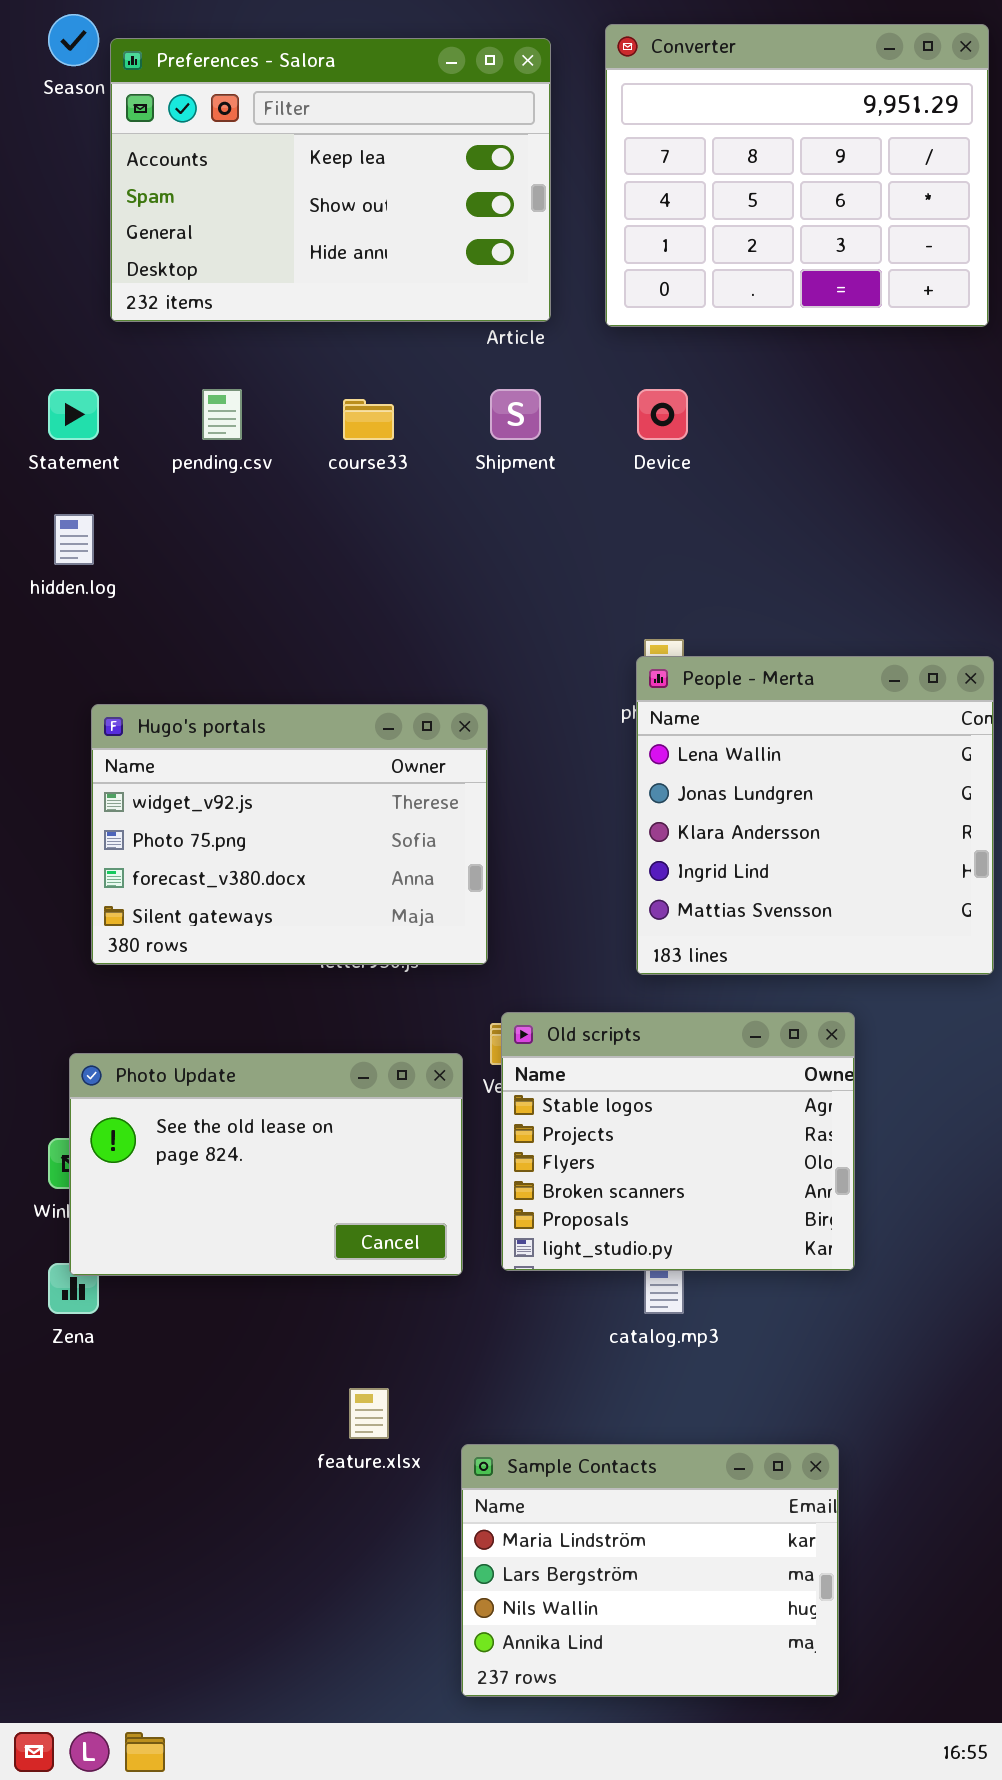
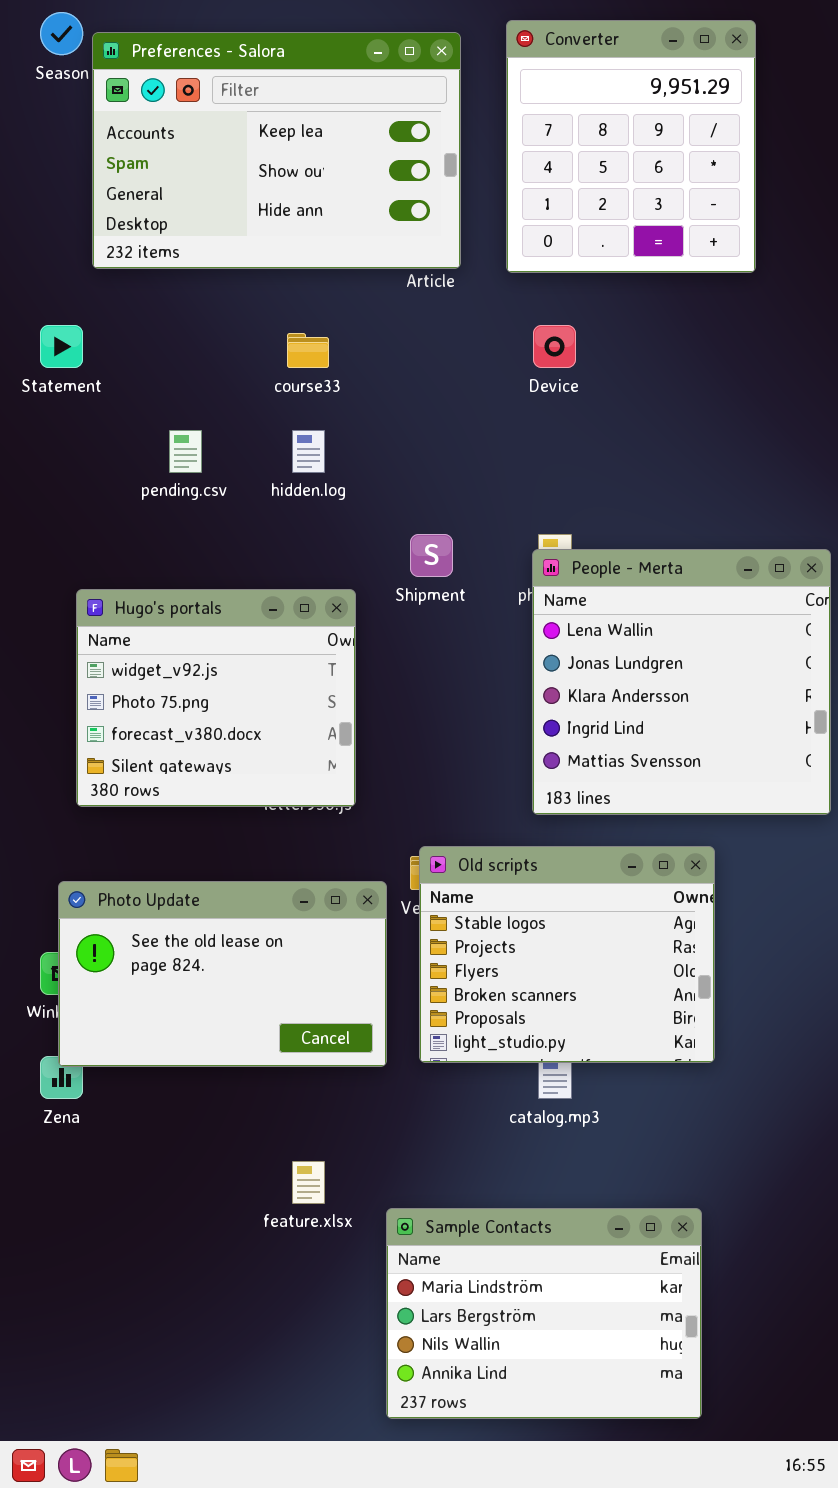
Converter: [605,24,989,327] -> [506,20,756,273], resized
pending.csv: [202,389,242,440] -> [169,430,202,473], moved
Shipment: [490,389,541,440] -> [410,534,453,577], moved
hidden.log: [54,514,94,565] -> [292,430,325,473], moved
Hugo's portals: [91,704,488,965] -> [76,589,356,807], resized

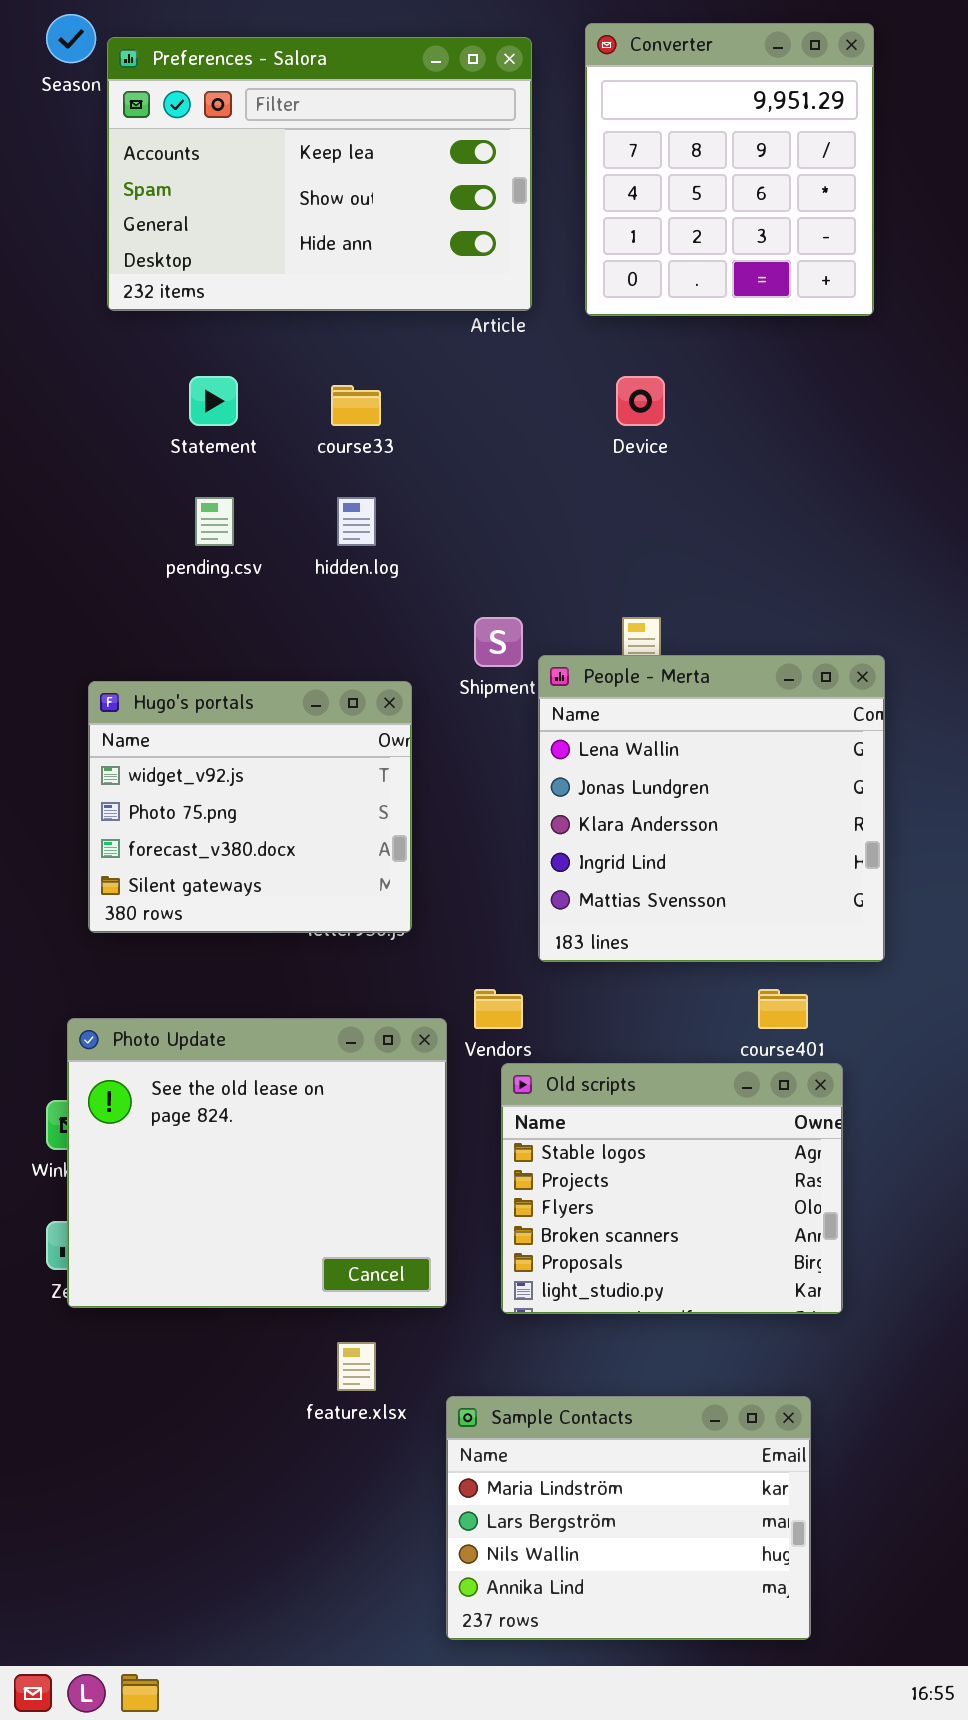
Statement: [40,325,83,368] -> [189,376,238,426], moved
People - Merta: [532,549,831,815] -> [538,655,885,962], moved
Old scripts: [419,846,715,1063] -> [501,1063,843,1314], moved
Photo Update: [58,881,387,1067] -> [67,1018,447,1308], resized

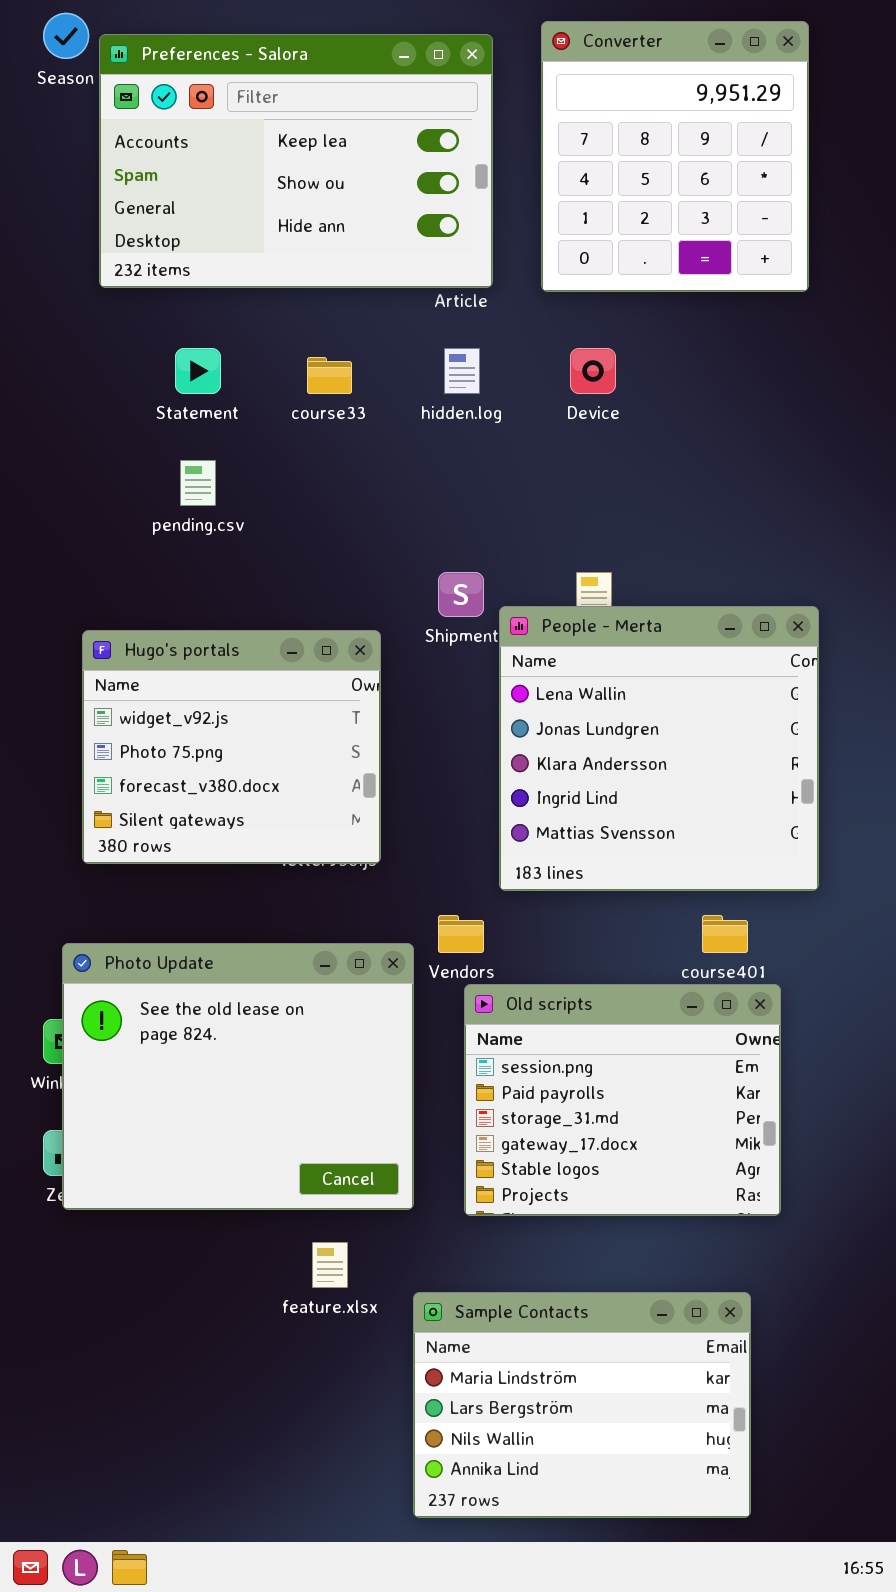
hidden.log: [337,497,376,546] -> [444,348,480,394], moved
Old scripts: [501,1063,843,1314] -> [464,984,781,1216], scrolled up 4 rows

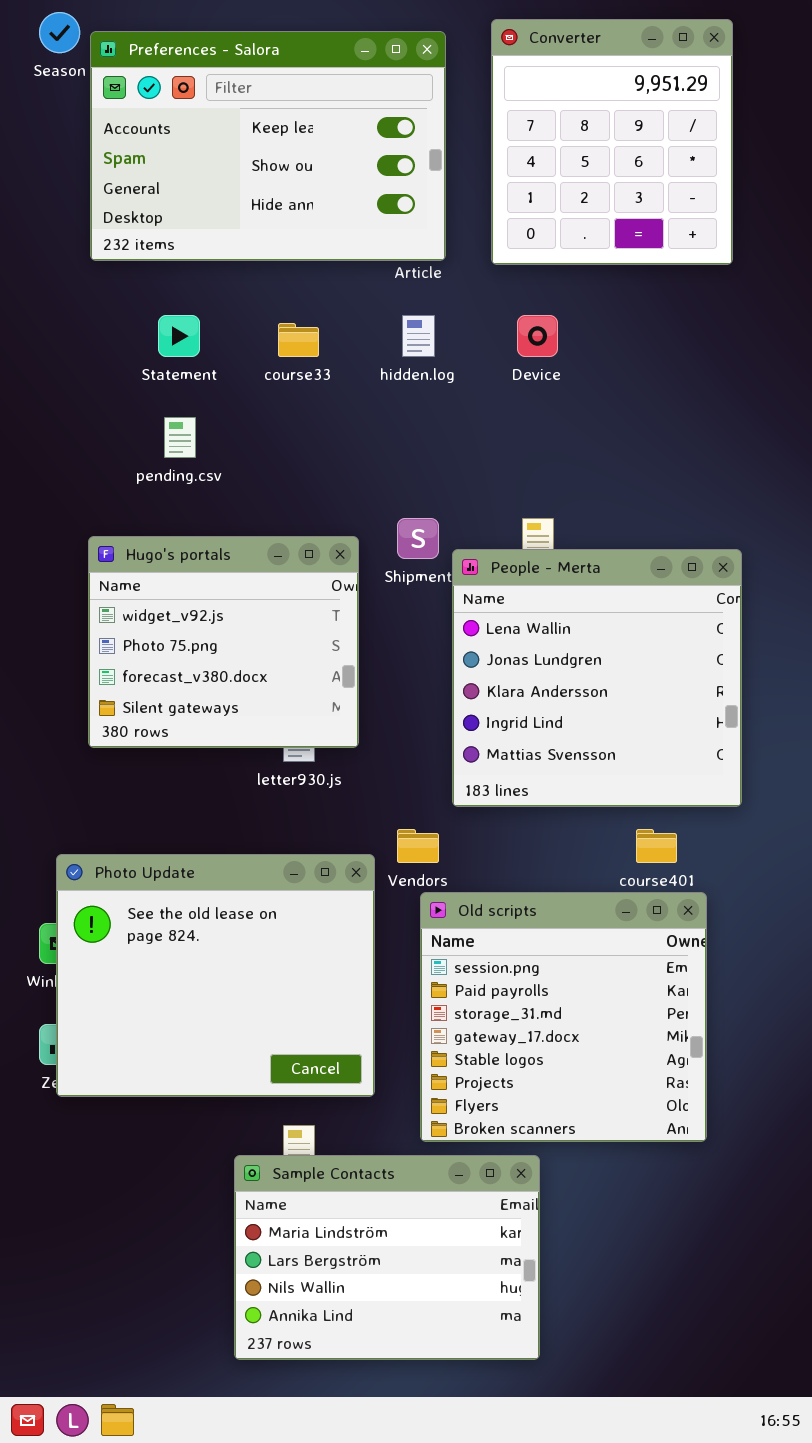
Hugo's portals: [82,630,381,864] -> [88,536,359,748], moved
Old scripts: [464,984,781,1216] -> [420,892,707,1142], resized
Sample Contacts: [413,1292,751,1518] -> [234,1155,540,1360], moved

